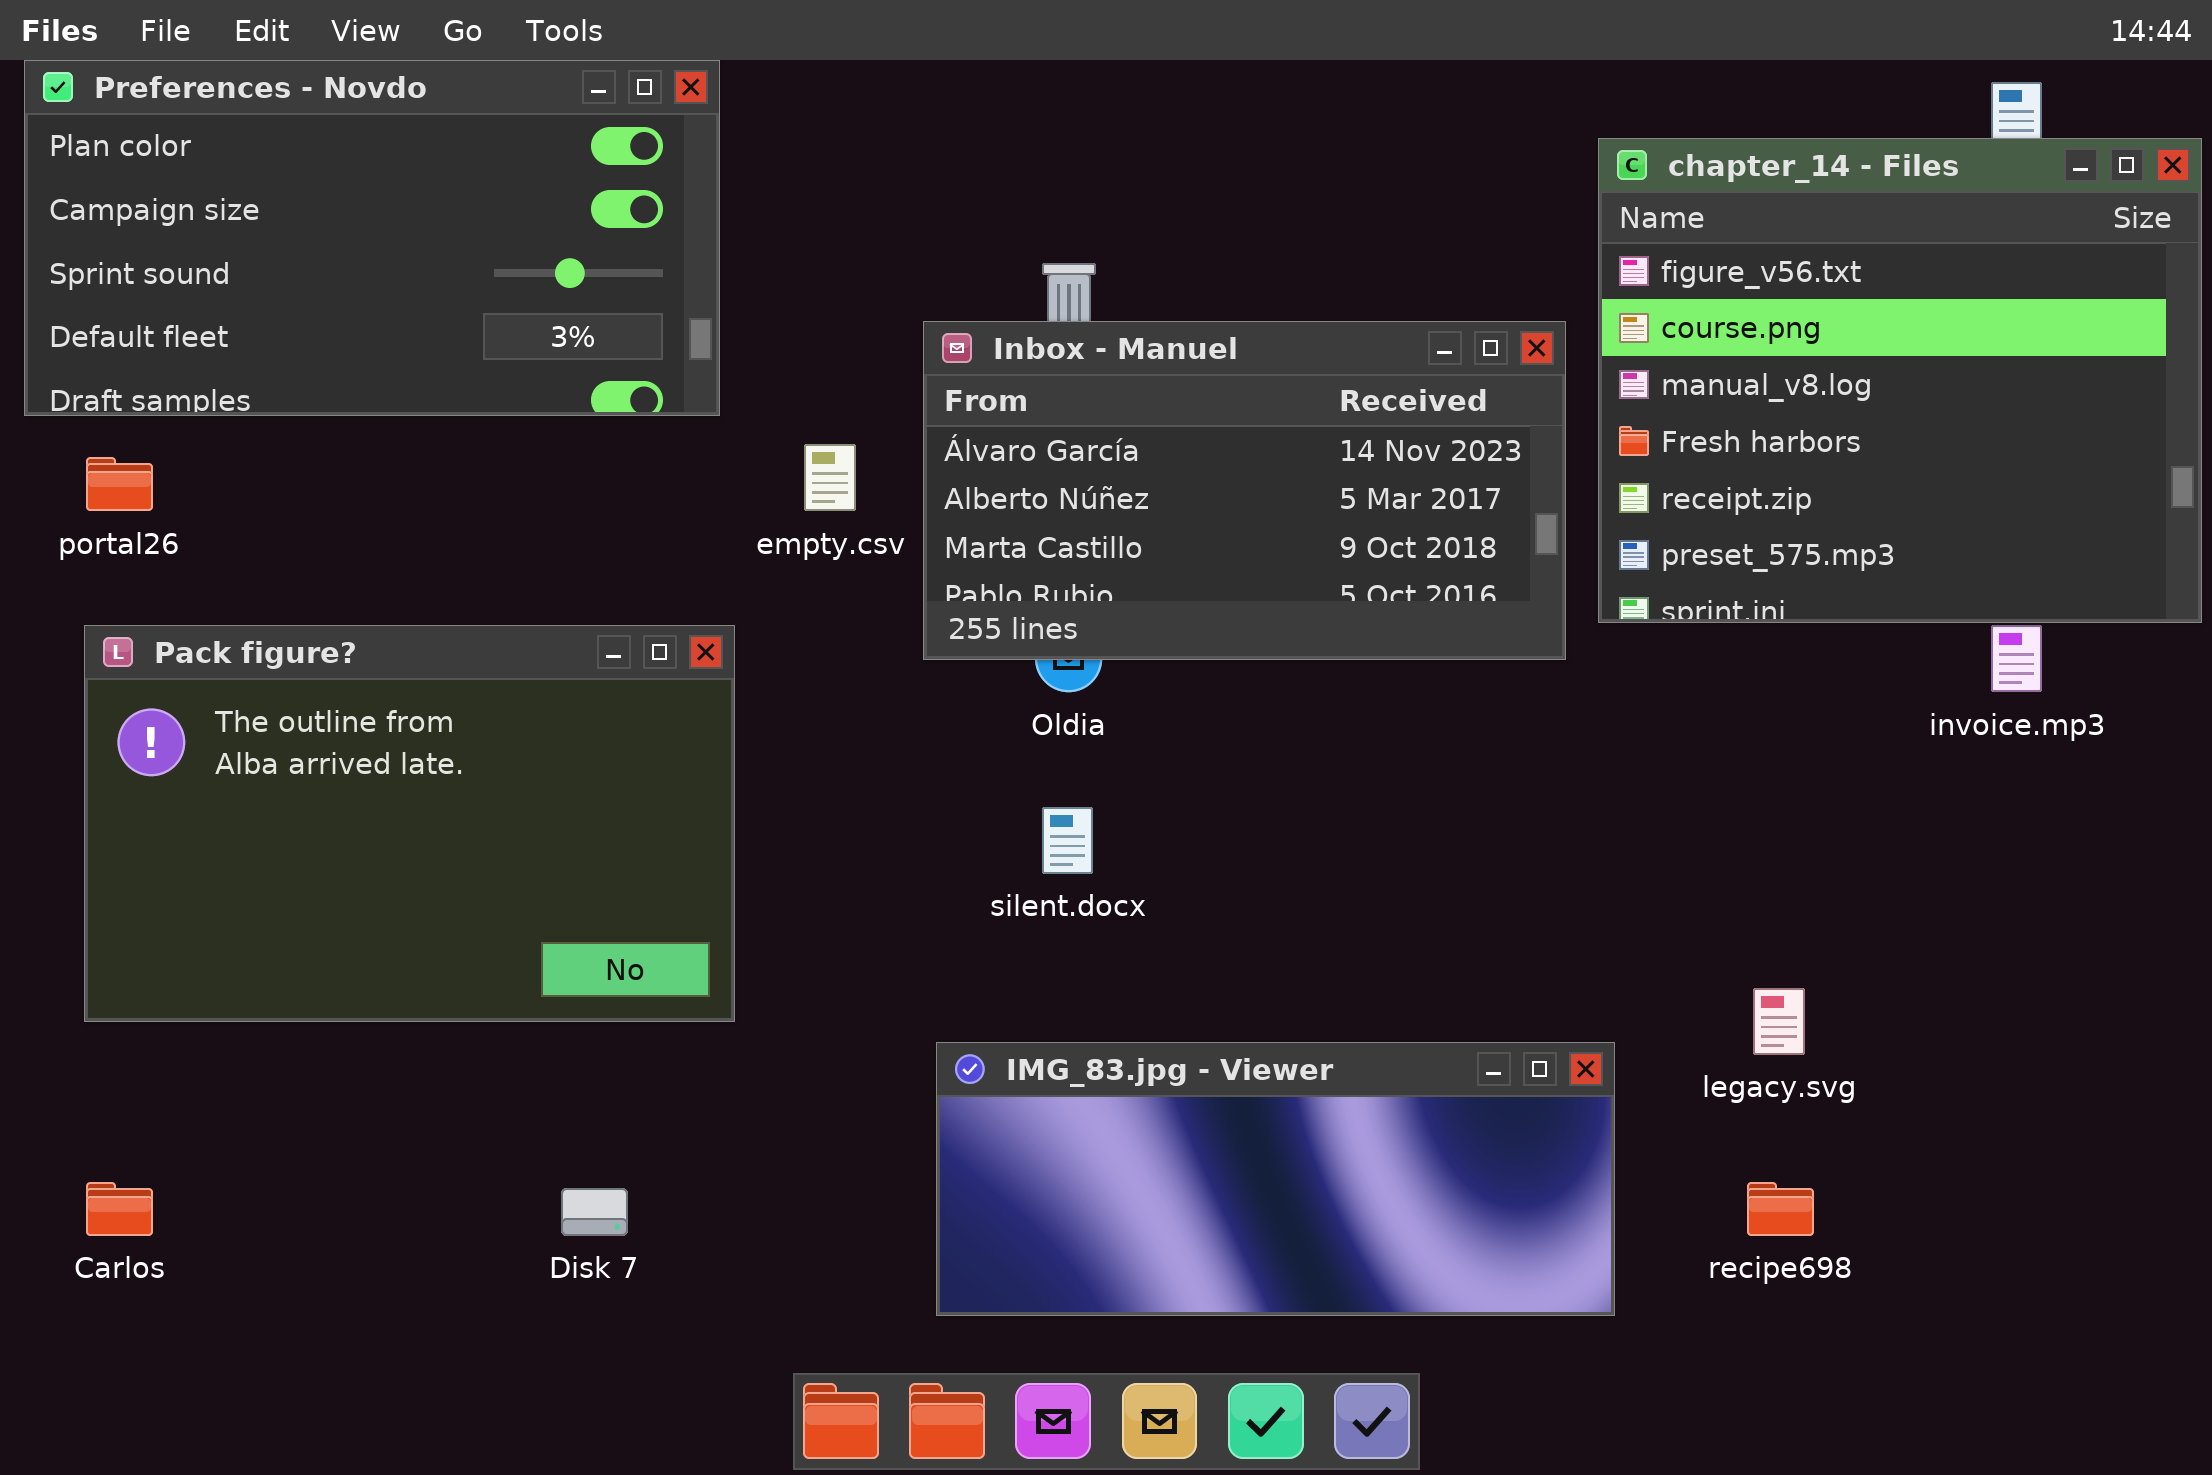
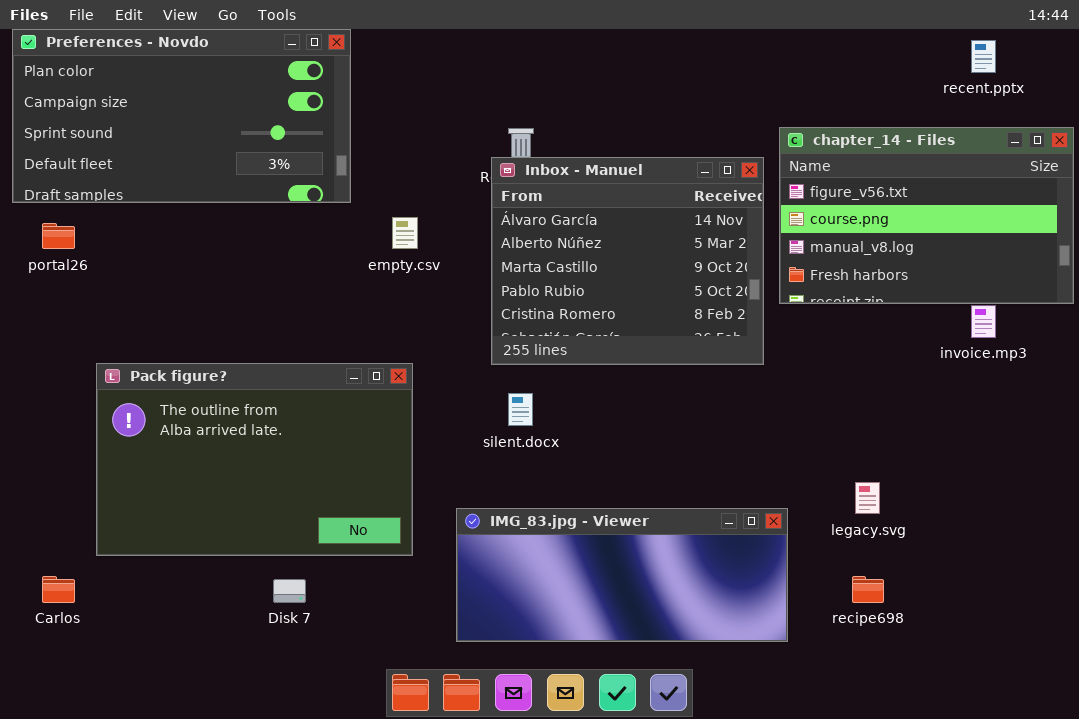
chapter_14 - Files: [1598,138,2202,623] -> [779,127,1074,304], resized
Inbox - Manuel: [923,321,1566,660] -> [491,157,764,365], resized
Pack figure?: [84,625,735,1022] -> [96,363,413,556], moved

